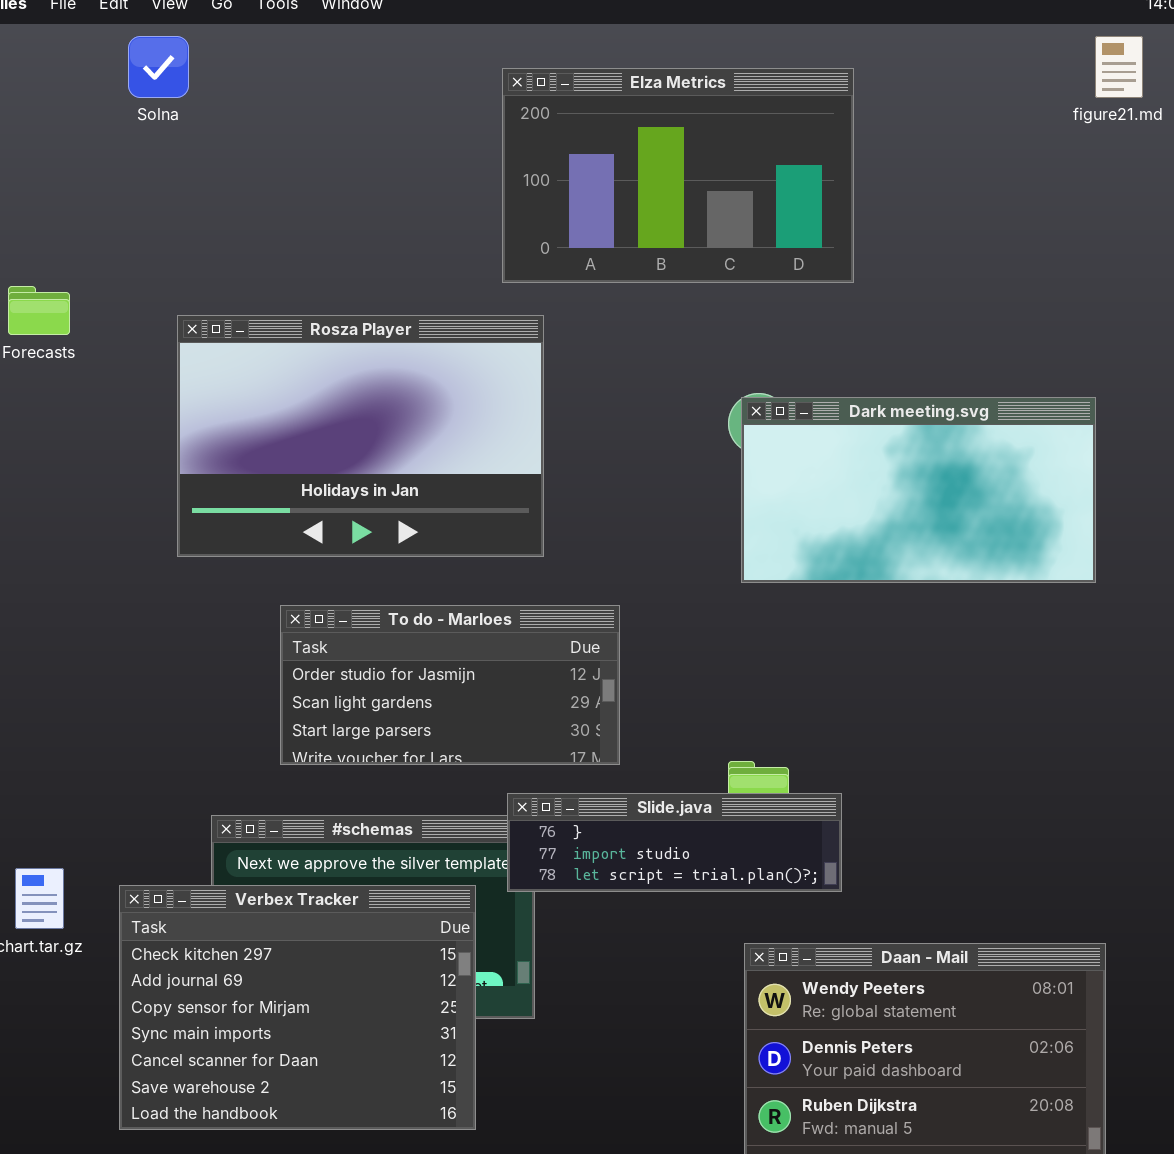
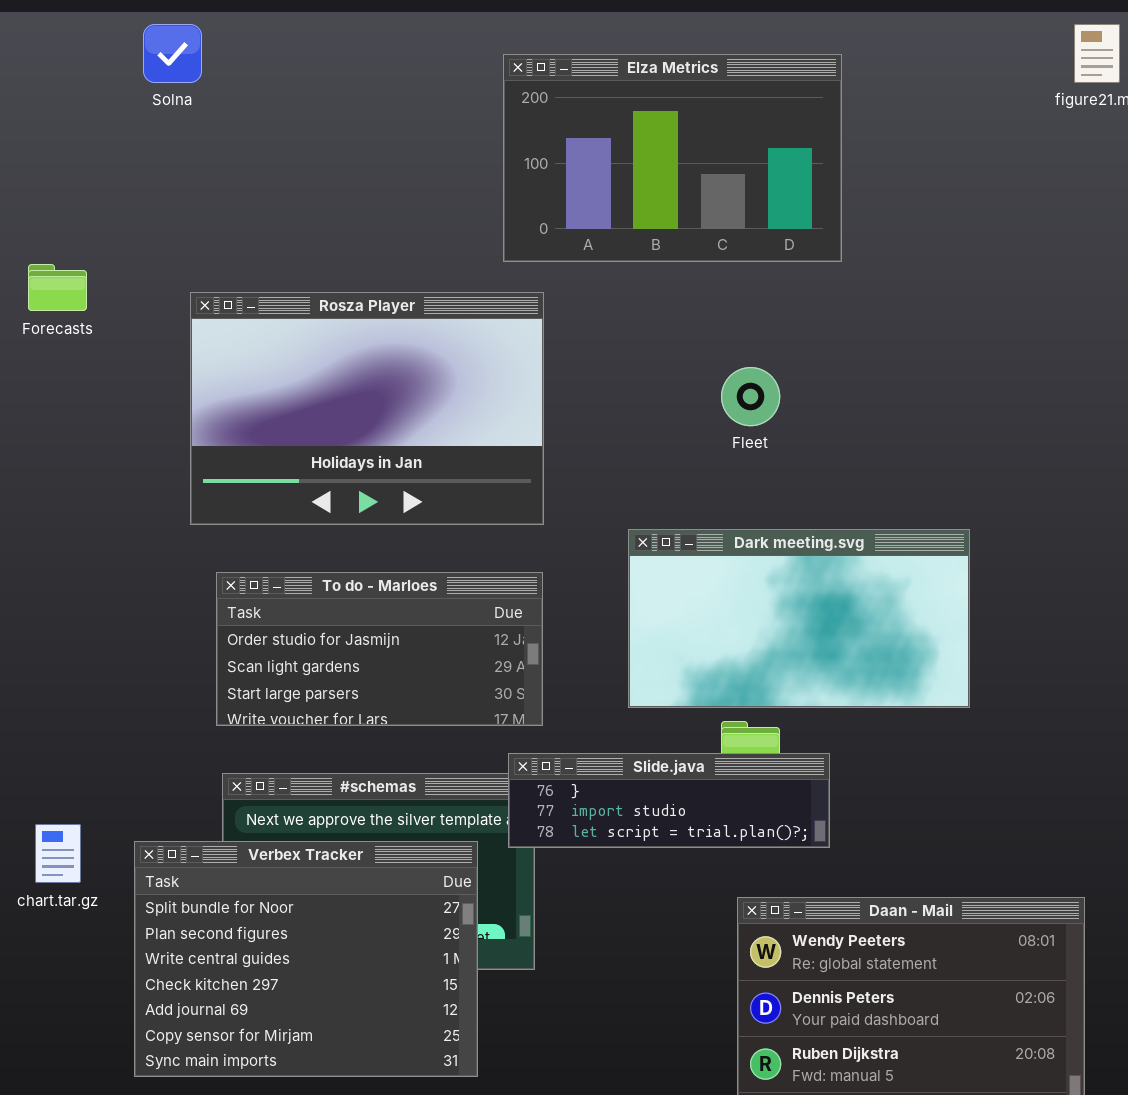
Dark meeting.svg: [741,397,1096,583] -> [628,529,970,708], moved
To do - Marloes: [280,605,620,765] -> [216,572,543,726], moved
Verbex Tracker: [119,885,476,1130] -> [134,841,478,1077], scrolled up 3 rows

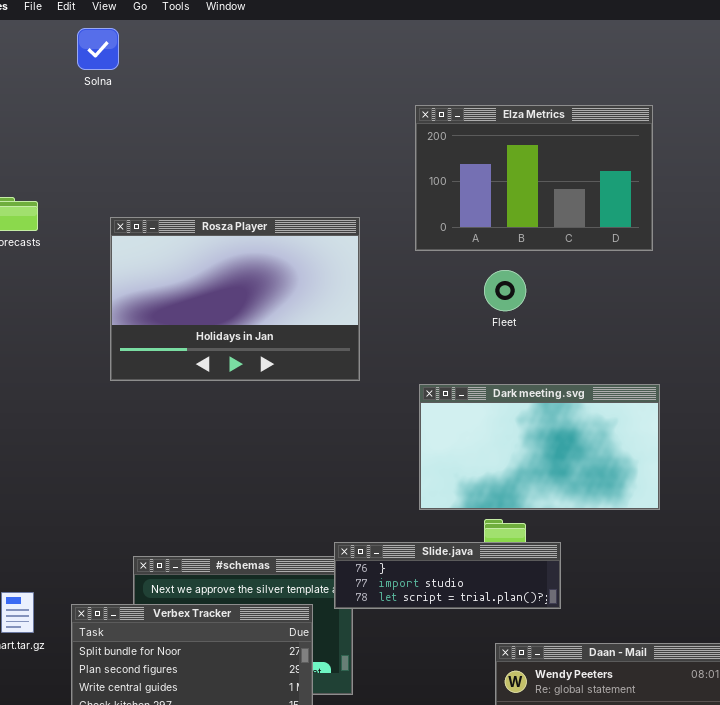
Elza Metrics: [503,54,842,262] -> [415,105,653,251], moved
To do - Marloes: [216,572,543,726] -> none, closed

